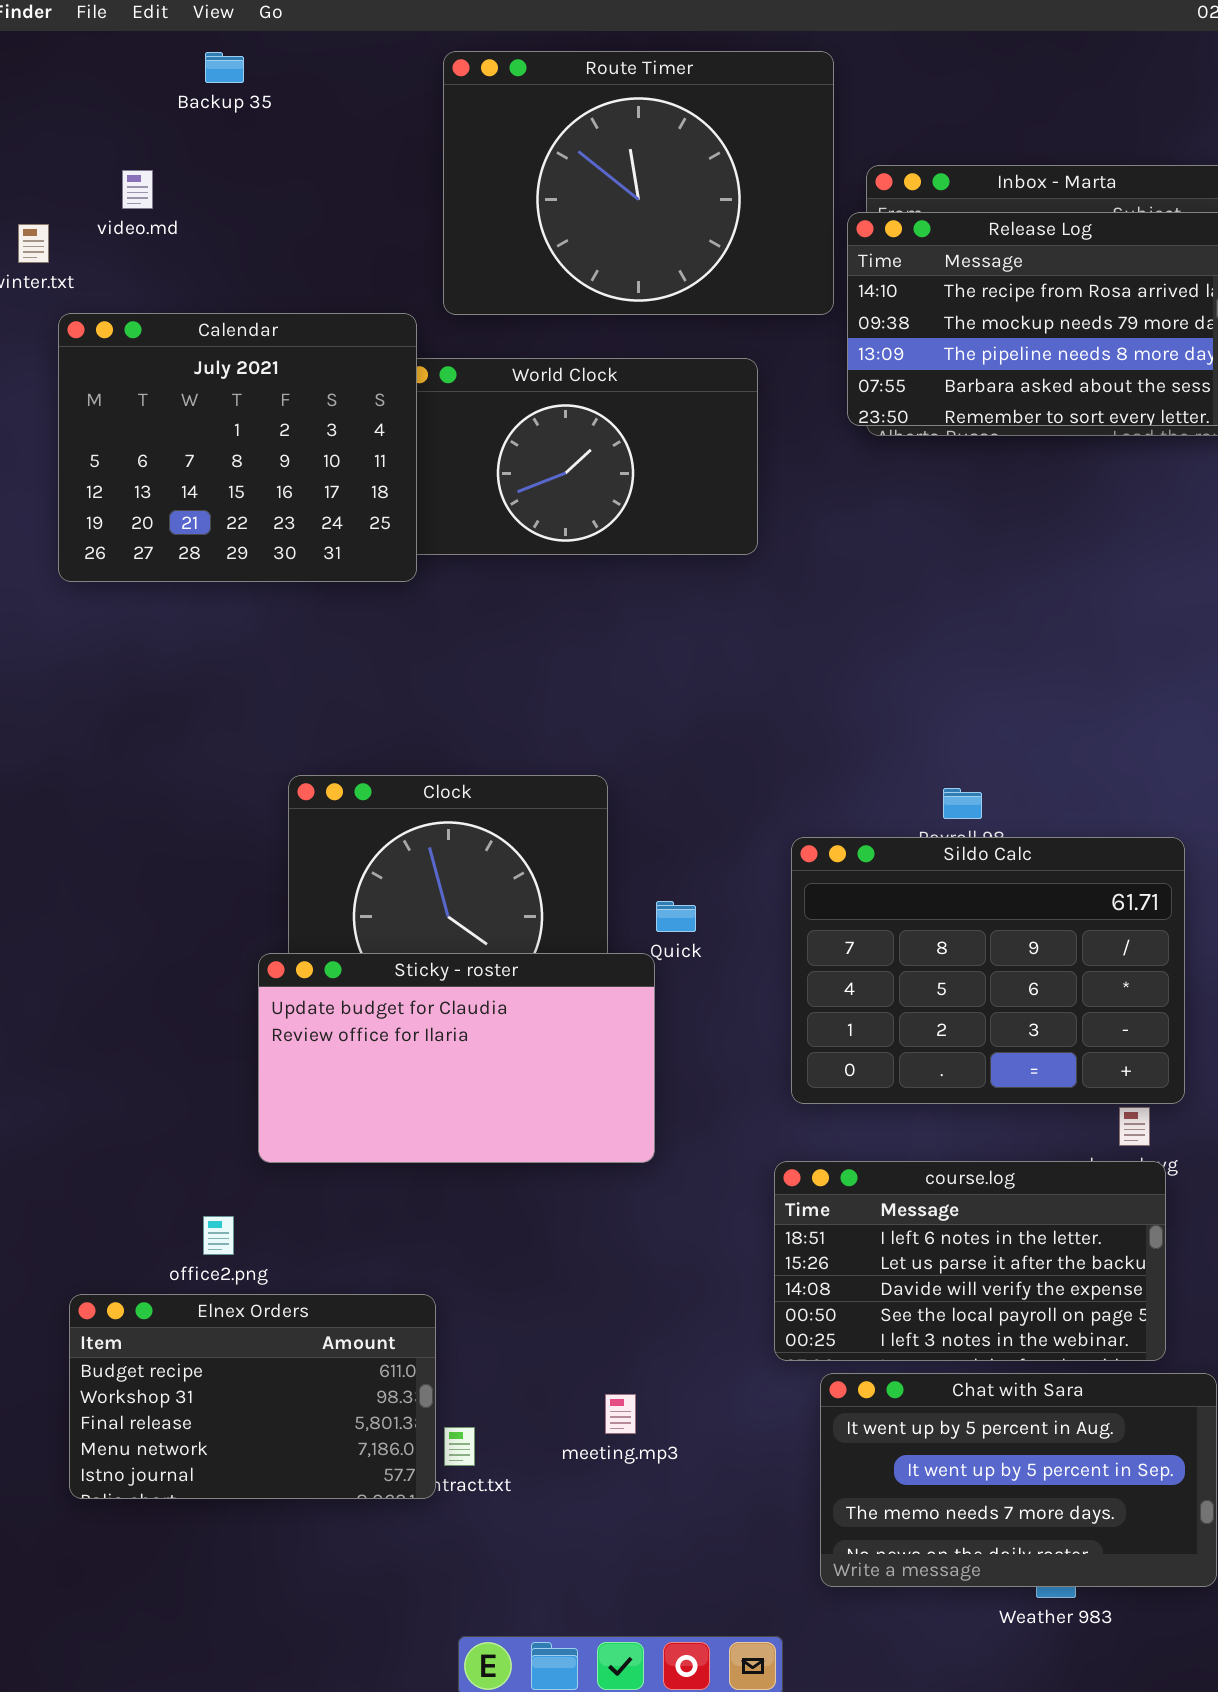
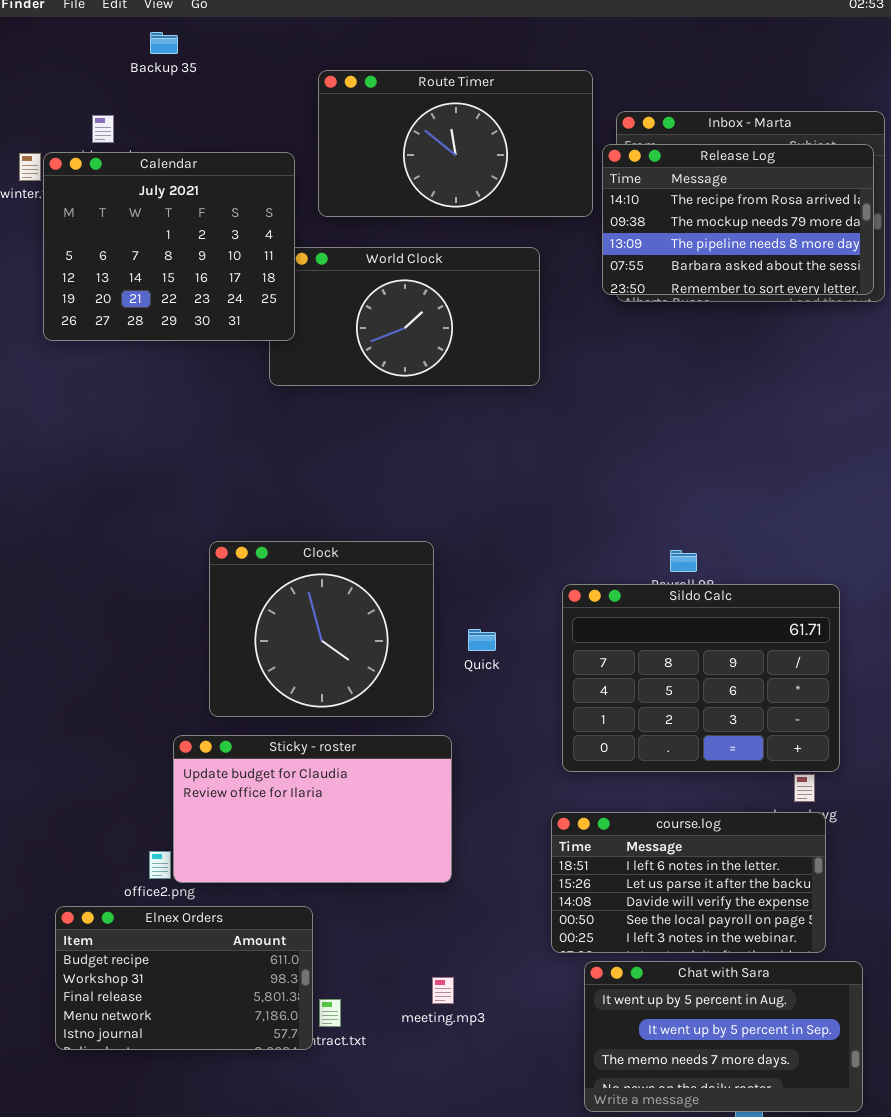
Route Timer: [443,51,834,315] -> [318,70,593,217], resized
Calendar: [58,313,417,582] -> [43,152,295,341], moved
Sticky - roster: [258,953,655,1163] -> [173,735,452,883], moved

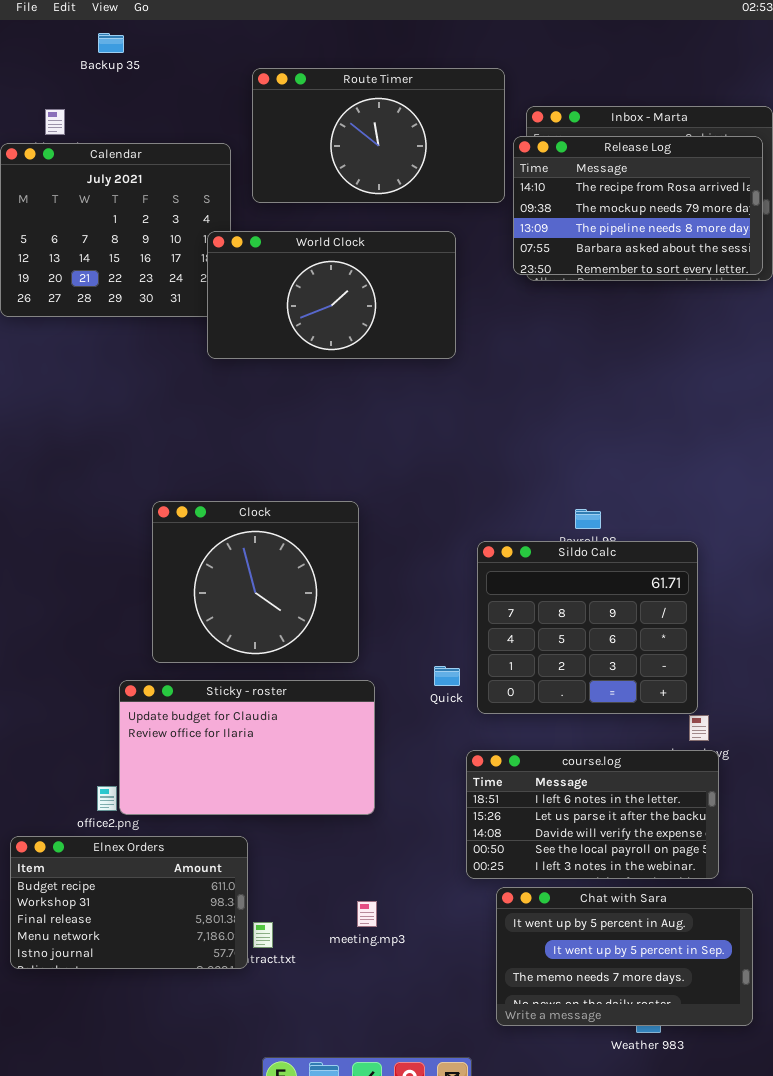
World Clock: [269,247,540,386] -> [207,231,456,359], raised
Sildo Calc: [562,584,840,772] -> [477,541,698,714], resized
Quick: [468,629,496,651] -> [434,666,460,686], moved

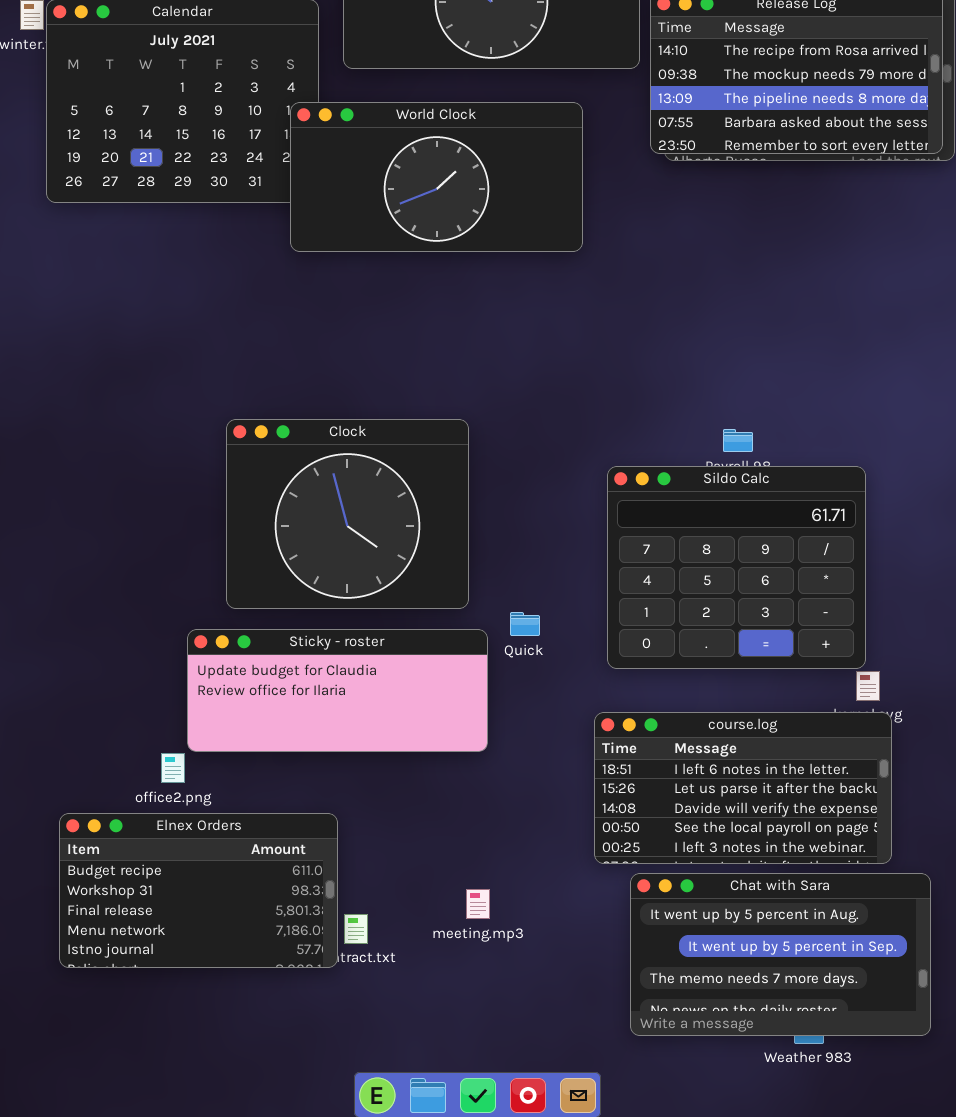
Quick: [434,666,460,686] -> [510,612,540,636], moved
Sticky - roster: [119,680,375,815] -> [187,629,488,752], resized

